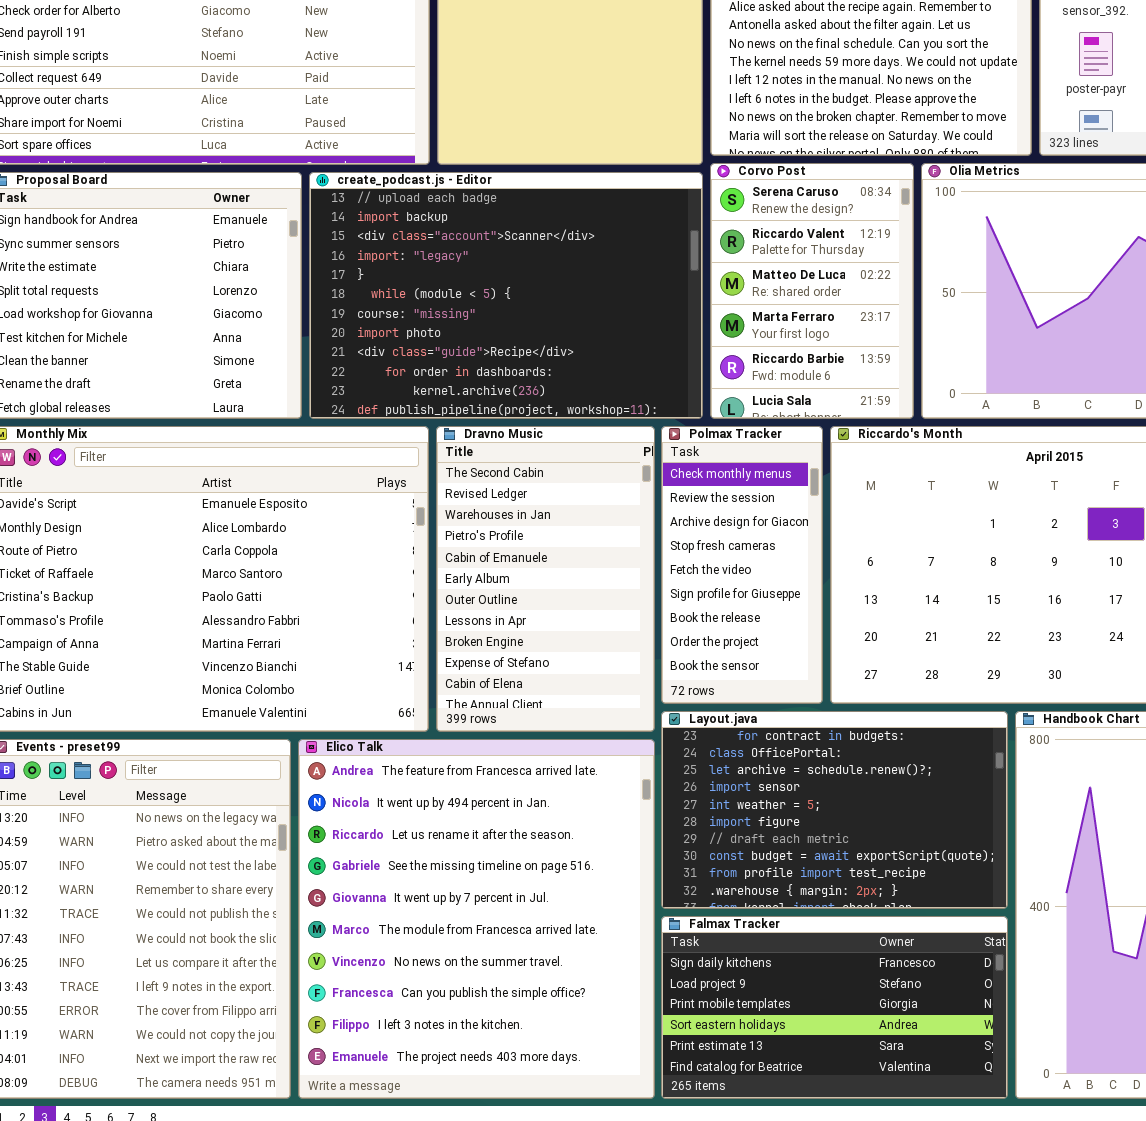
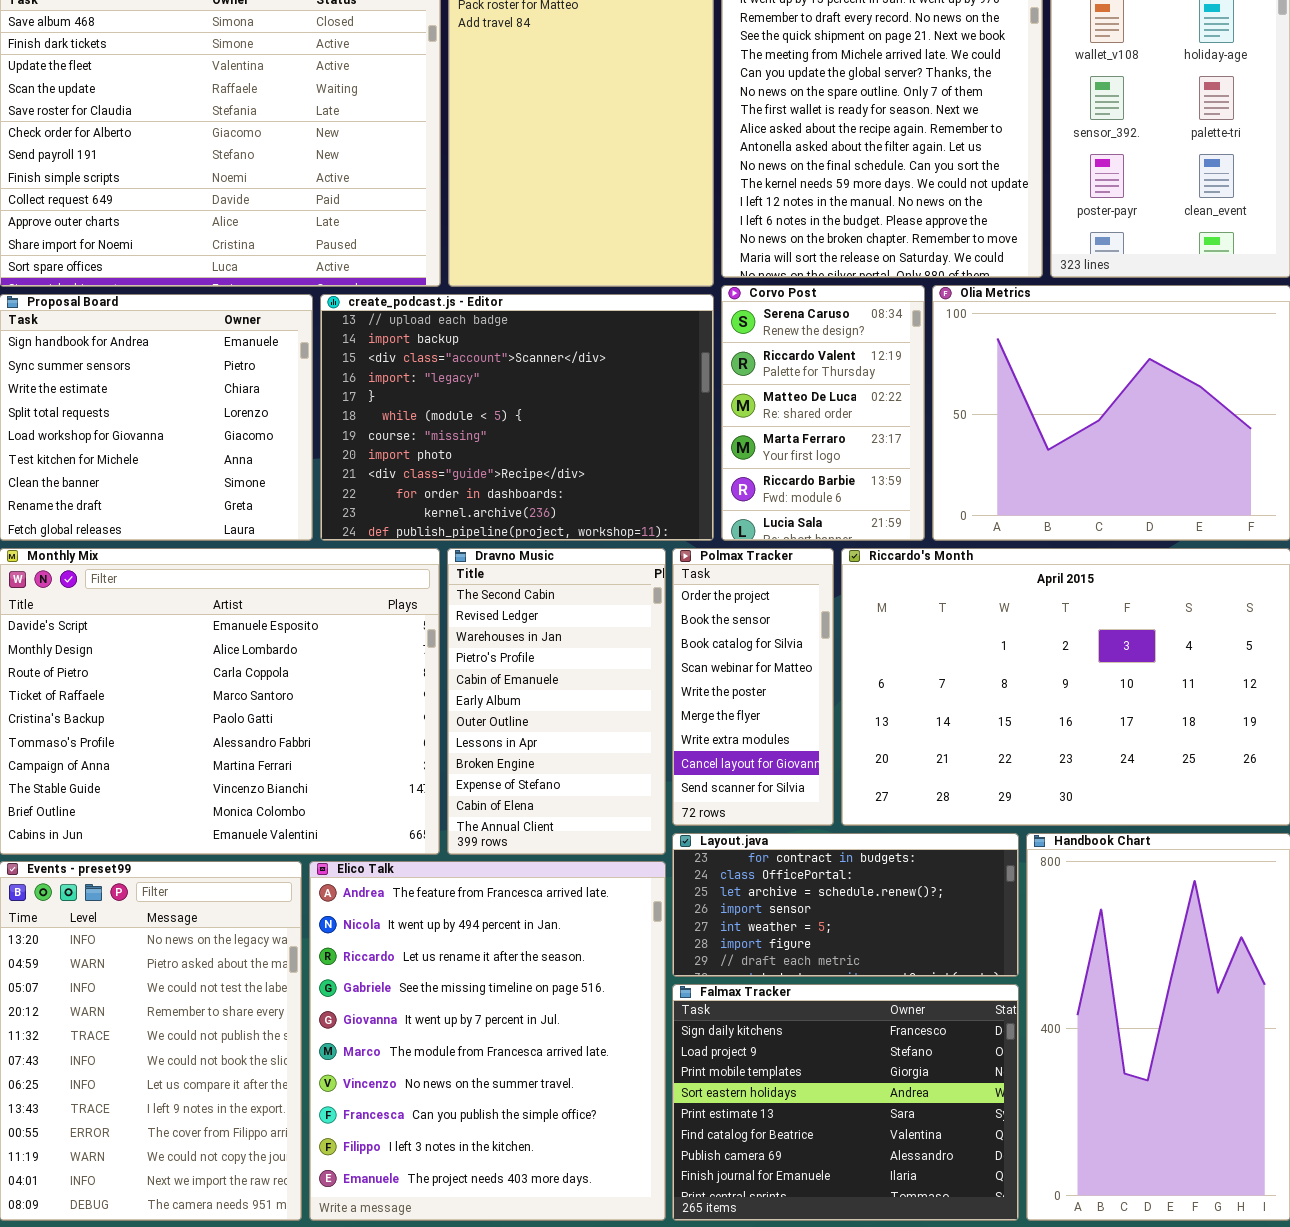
Polmax Tracker: [661,426,823,704] -> [672,548,834,826], scrolled down 7 rows
Layout.java: [661,711,1008,909] -> [672,833,1019,977], resized
Falmax Tracker: [661,916,1008,1099] -> [672,984,1019,1221], resized

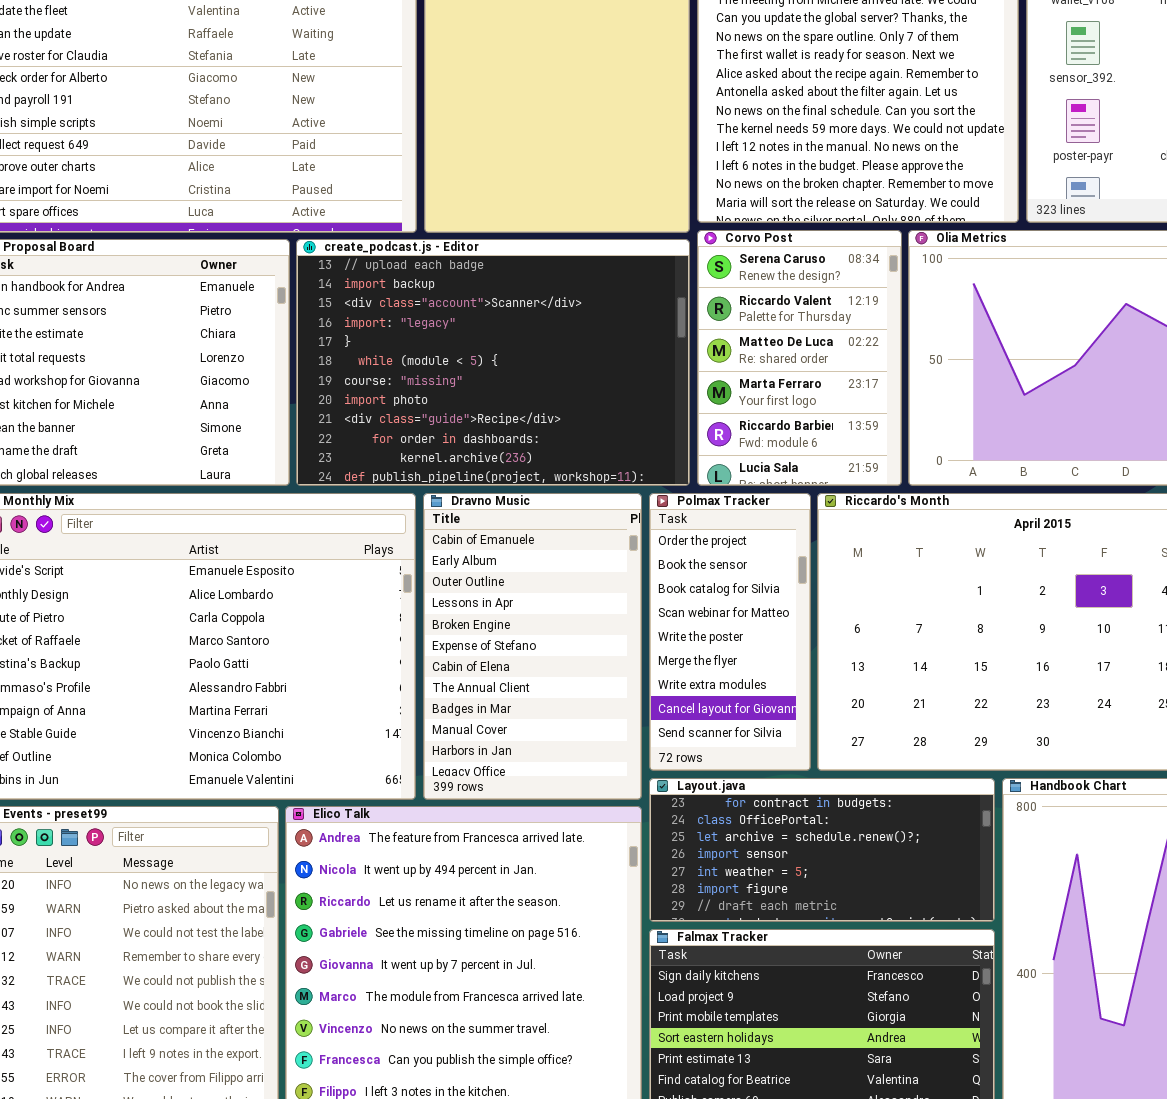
Dravno Music: [447,548,666,855] -> [423,493,642,800], scrolled down 4 rows

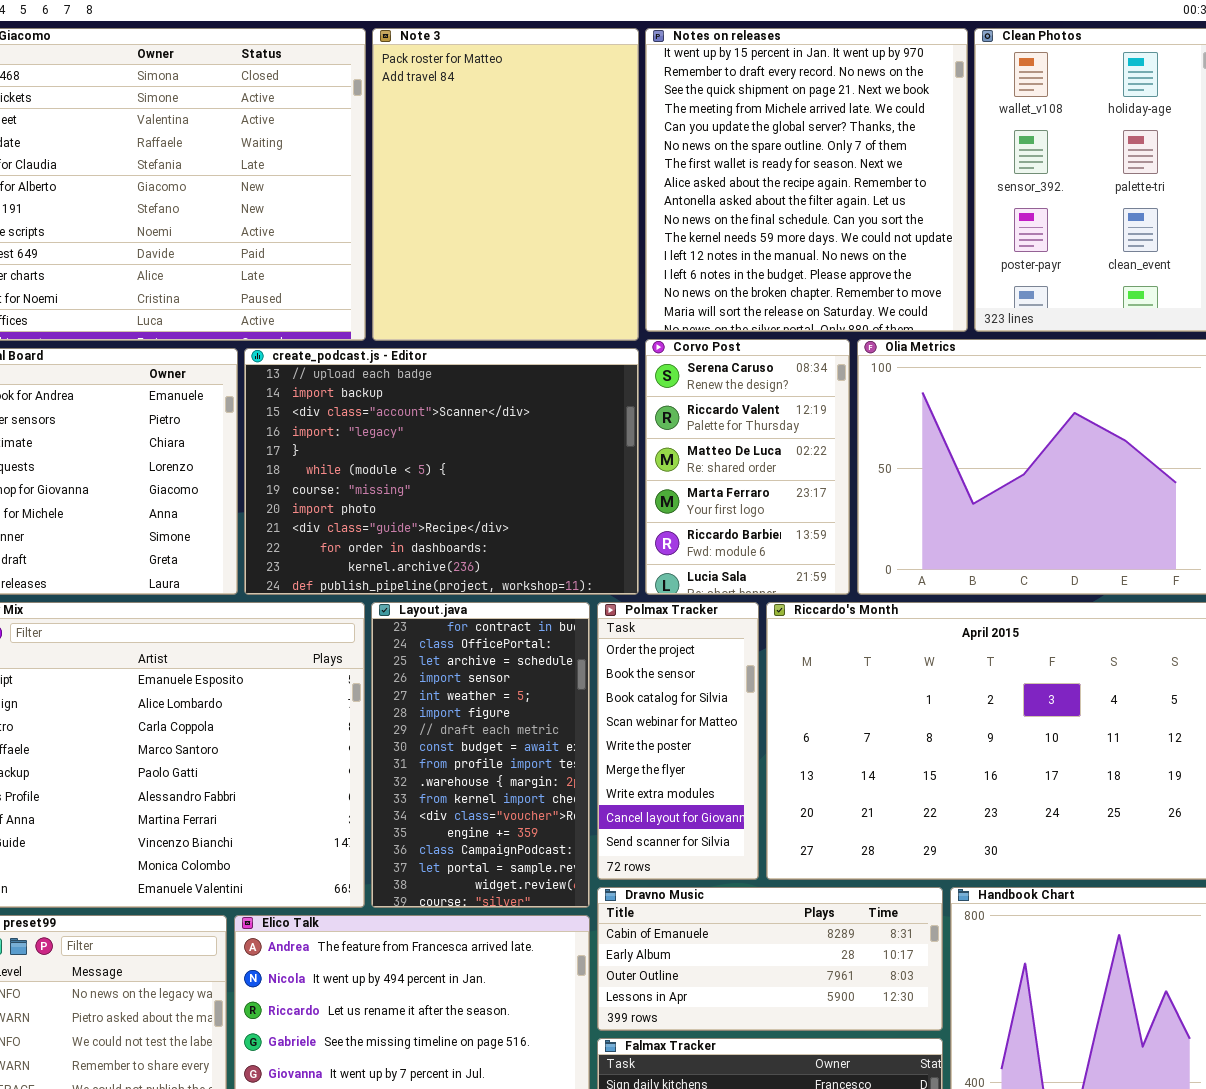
Dravno Music: [423,493,642,800] -> [597,887,943,1031], moved, resized
Layout.java: [649,778,995,922] -> [371,602,590,908], moved, resized

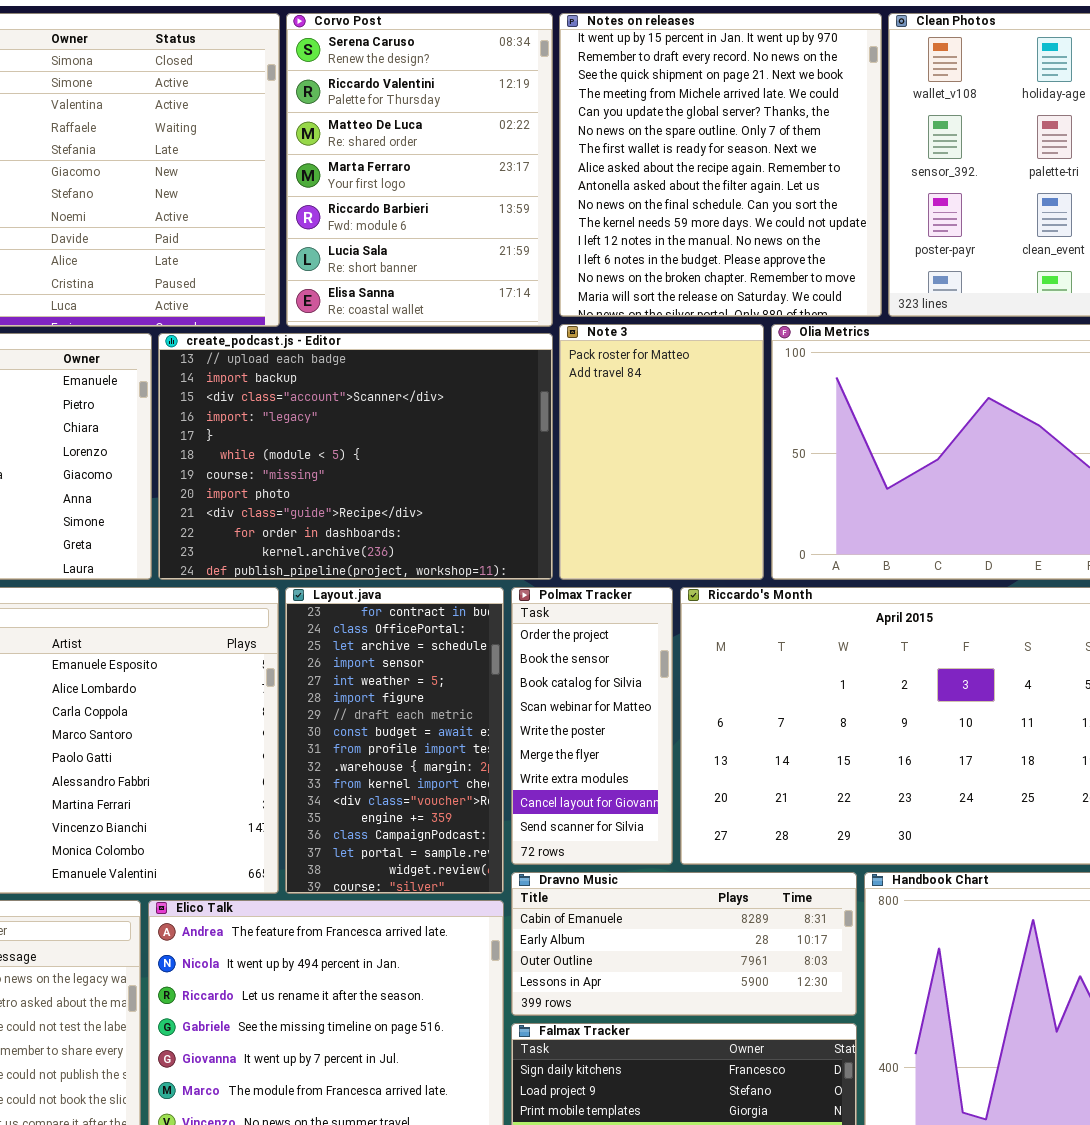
Note 3: [372,28,639,341] -> [559,324,764,580], moved, resized
Corvo Post: [645,339,850,595] -> [286,13,553,327], moved, resized

